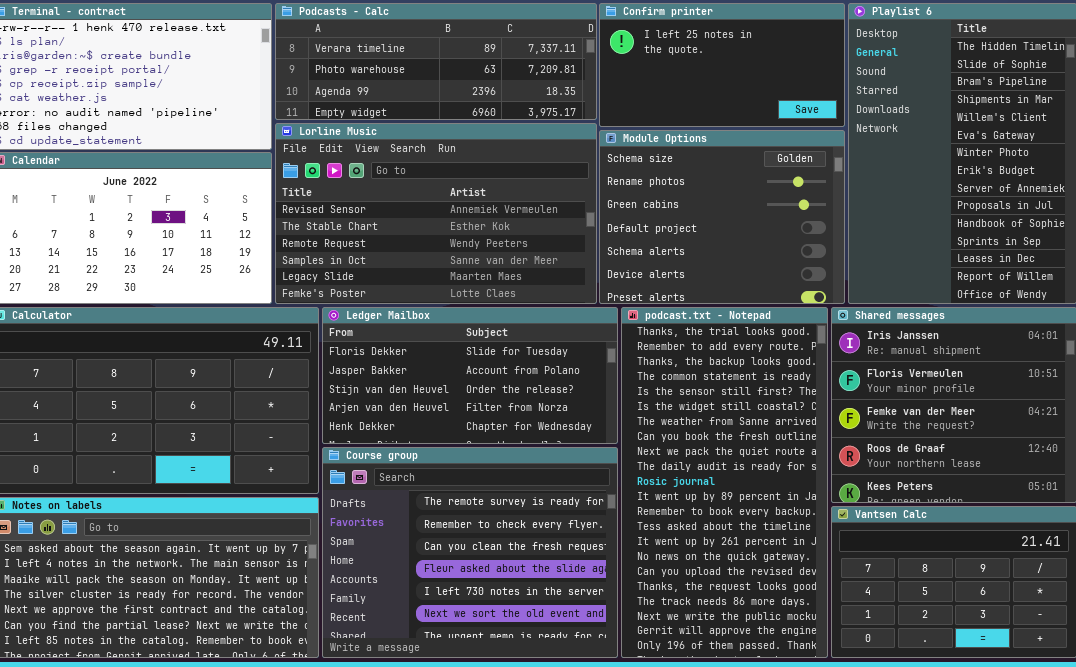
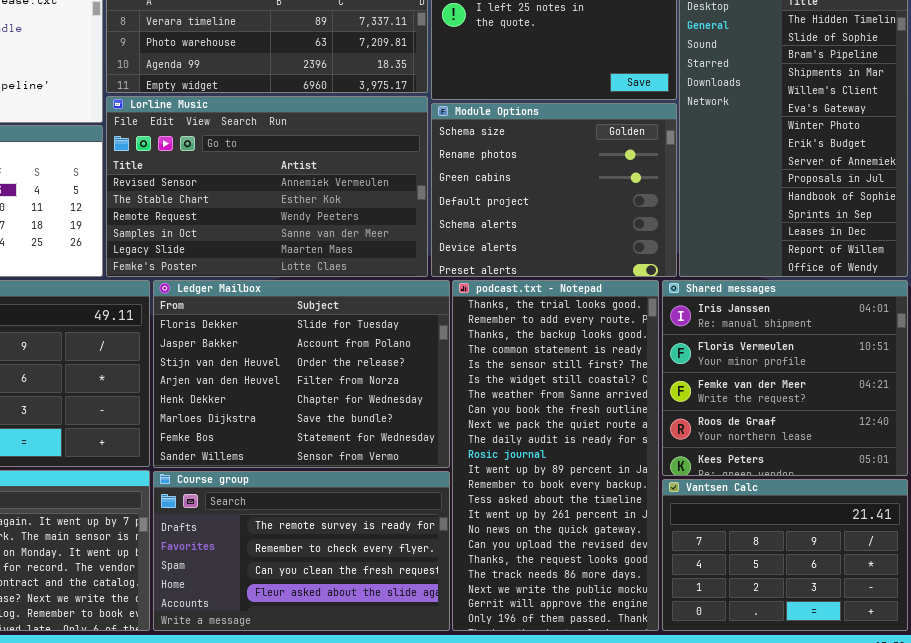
Ledger Mailbox: [322,307,618,444] -> [153,280,450,468], resized
Course group: [322,447,618,658] -> [153,471,450,631], resized

